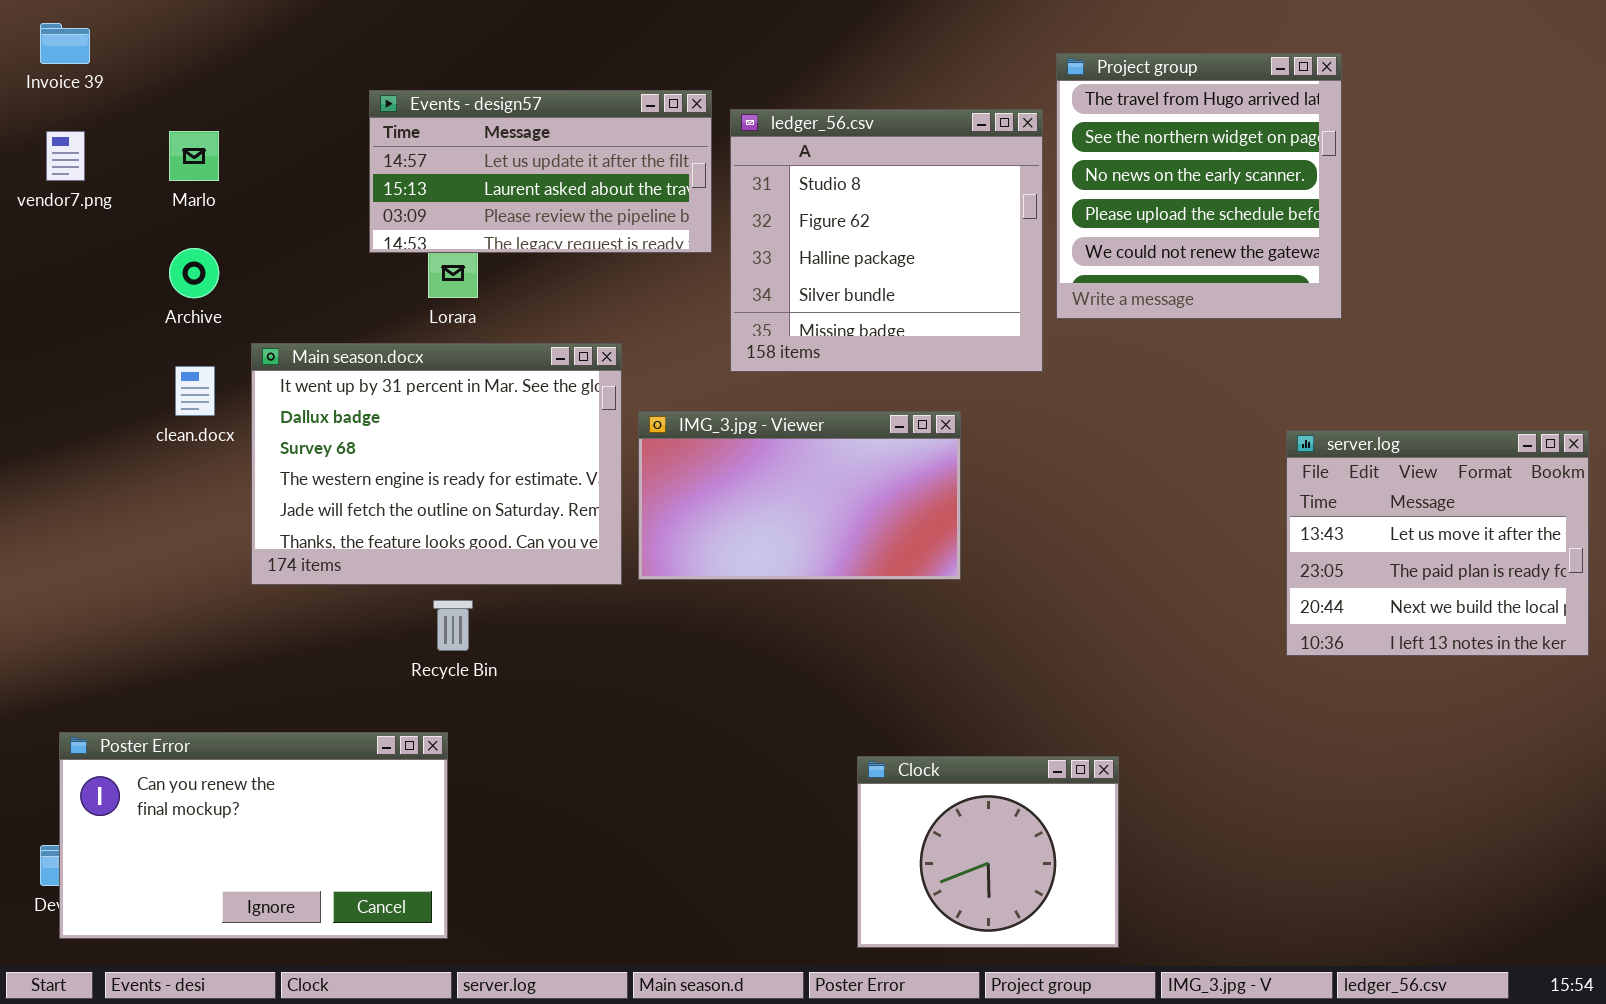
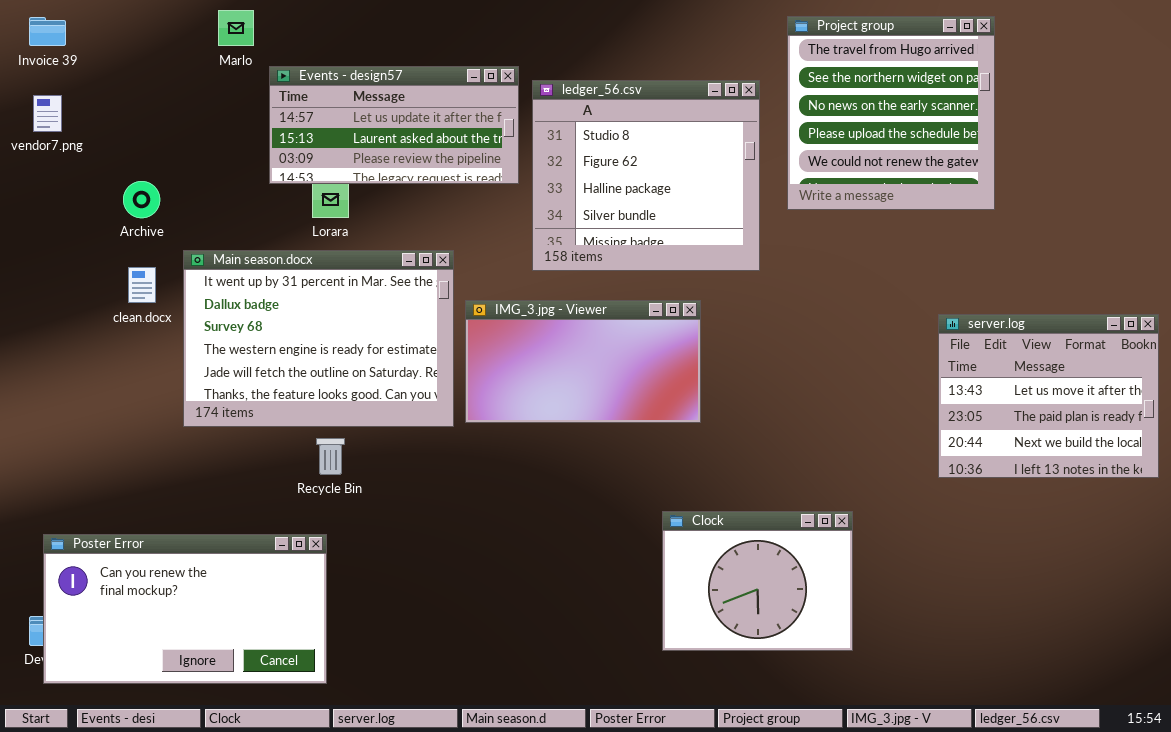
Project group: [1056,53,1342,319] -> [787,16,995,210], moved
Marlo: [169,131,219,181] -> [218,10,254,46], moved
Clock: [857,756,1119,948] -> [662,511,853,651], moved

